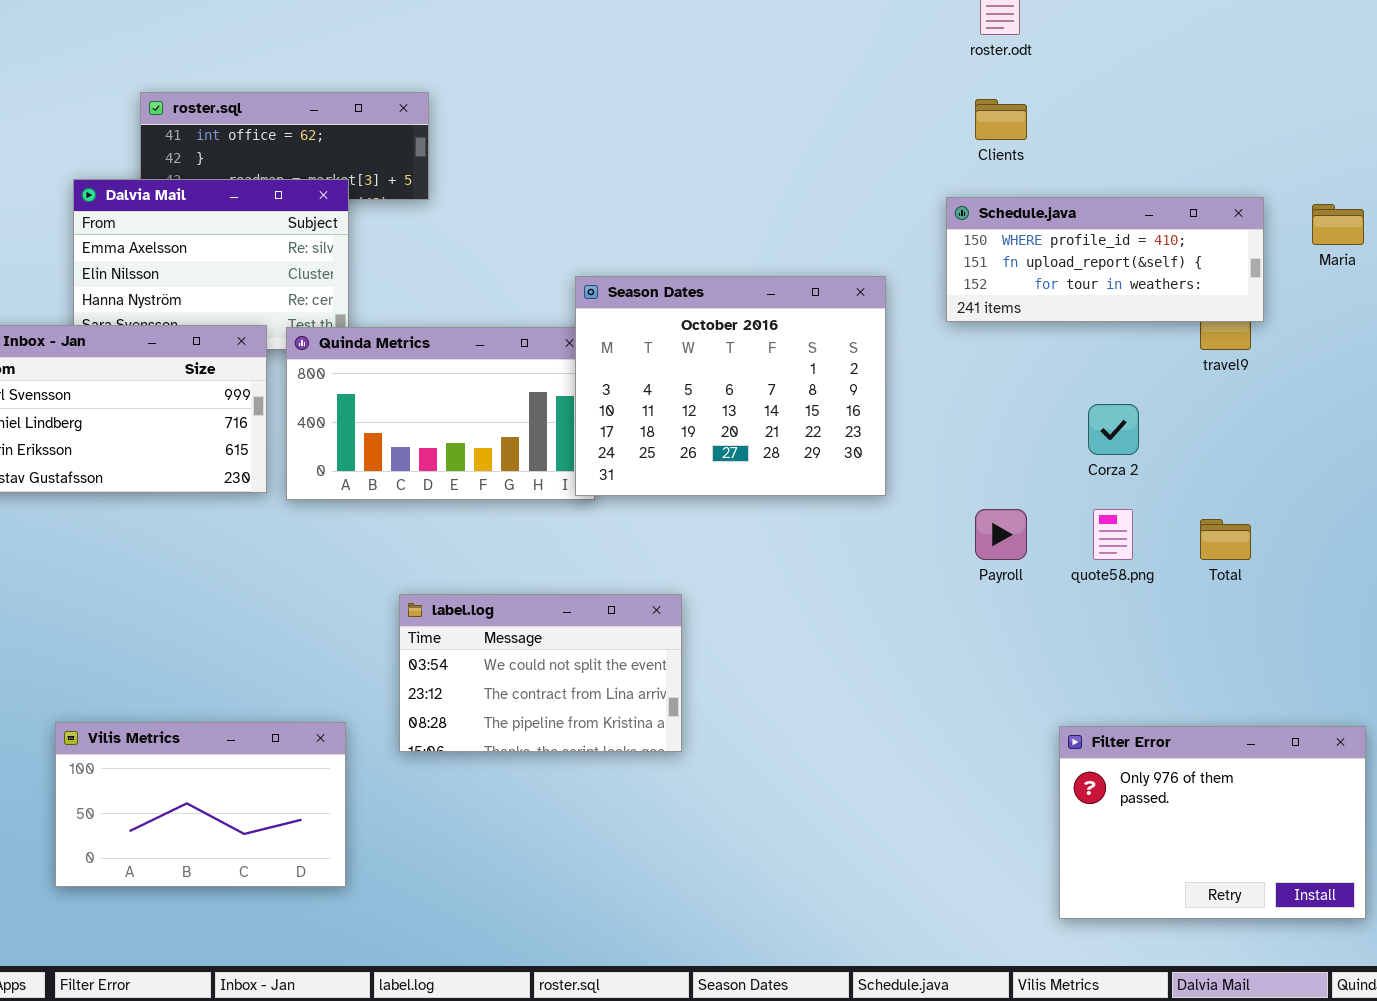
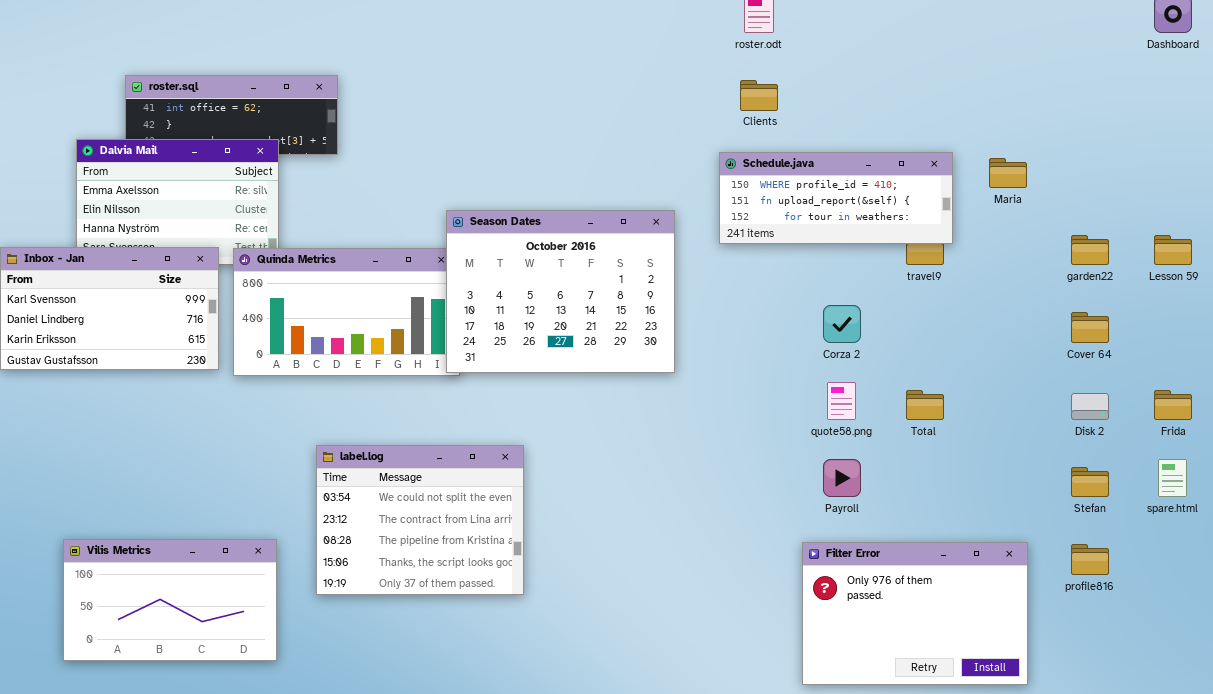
Payroll: [975,509,1027,560] -> [823,459,861,497], moved
label.log: [399,594,682,752] -> [316,445,524,595], resized

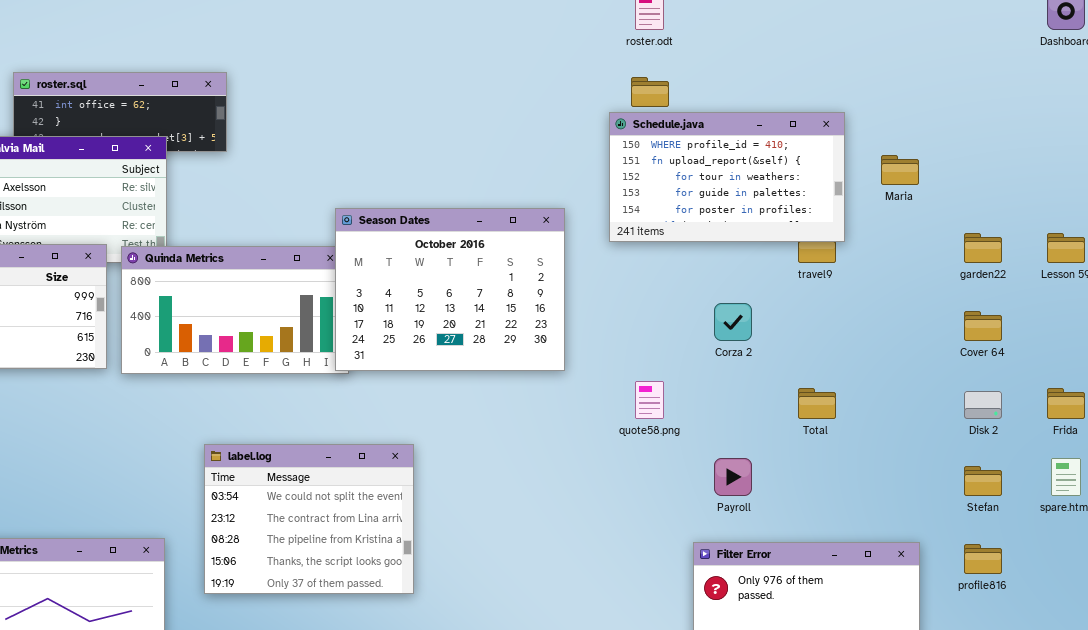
Schedule.java: [719,152,953,244] -> [609,112,845,242], resized
quote58.png: [827,382,856,420] -> [635,381,664,419], moved

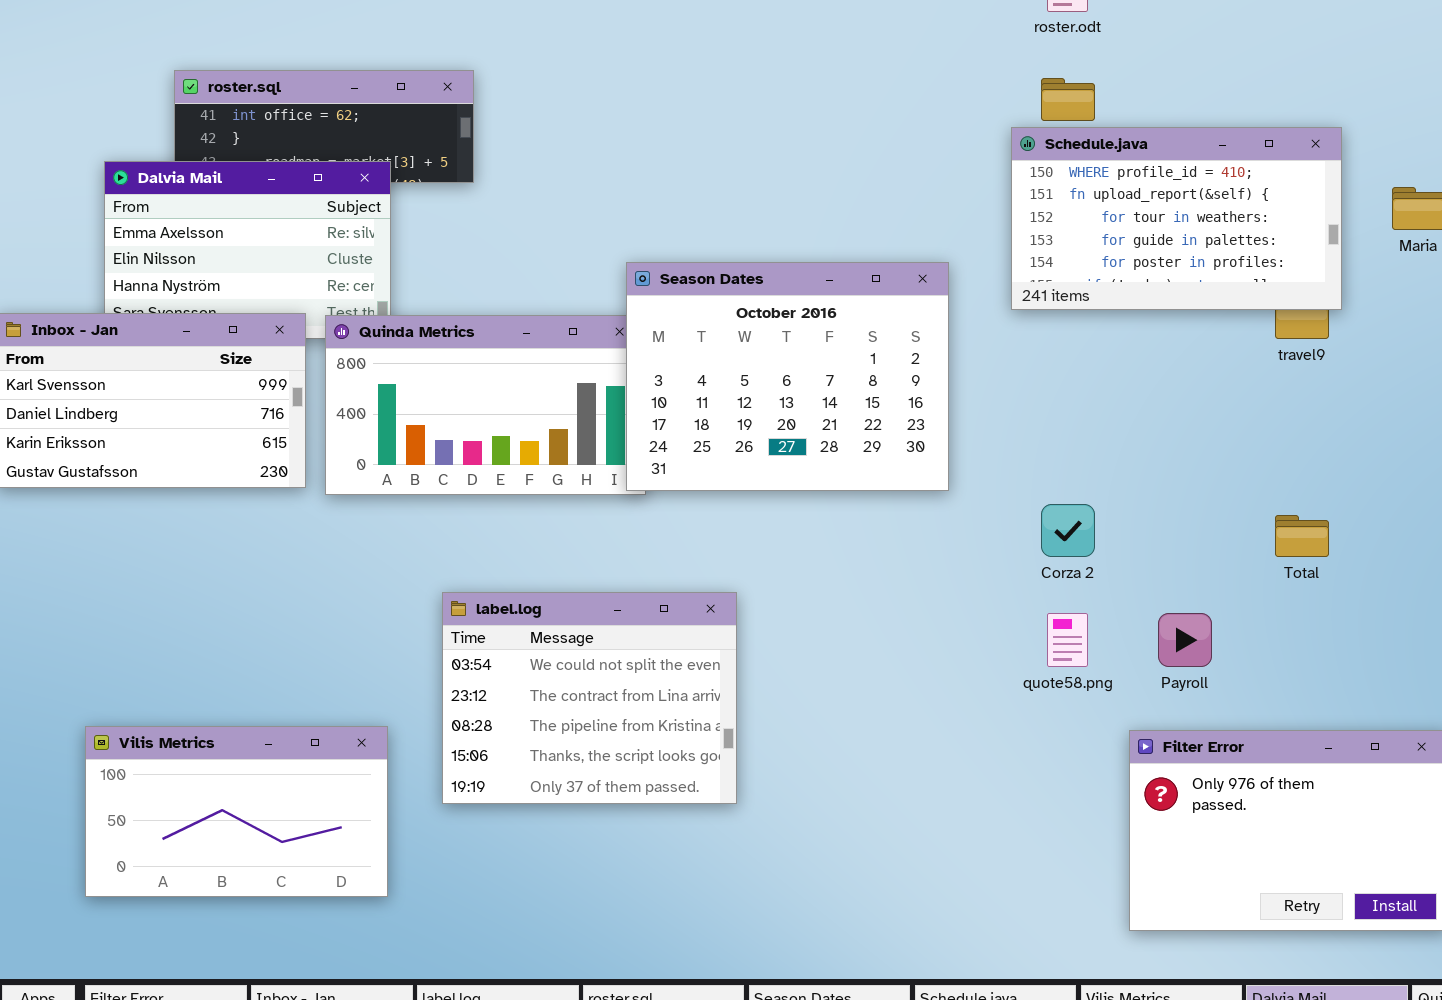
Corza 2: [714,303,752,341] -> [1041,504,1095,557], moved
quote58.png: [635,381,664,419] -> [1047,613,1088,667], moved

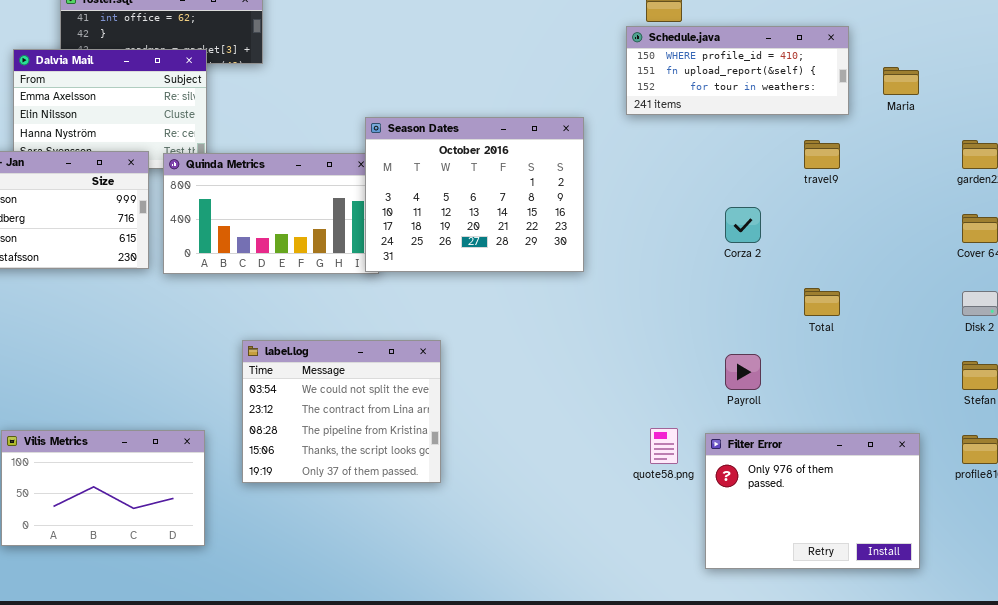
Schedule.java: [1011,127,1342,310] -> [626,26,849,115], resized
Corza 2: [1041,504,1095,557] -> [725,207,761,243], moved
quote58.png: [1047,613,1088,667] -> [650,428,678,464], moved

